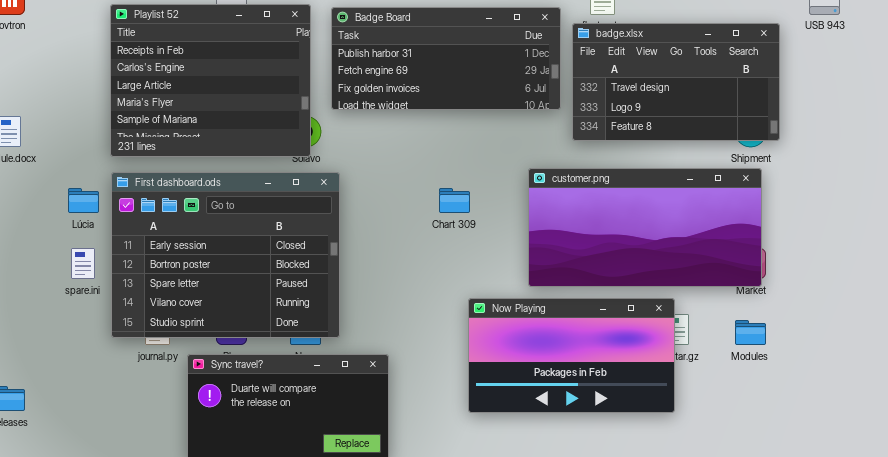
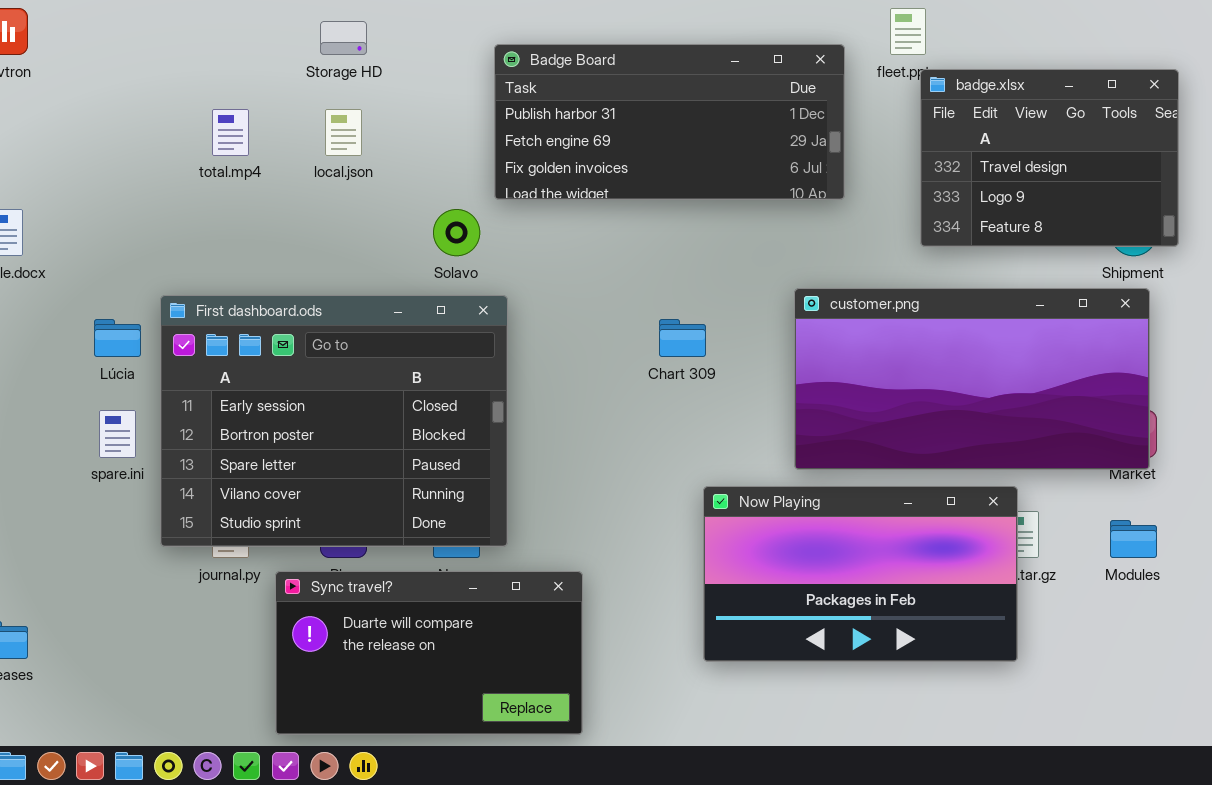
Playlist 52: [110,4,311,157] -> none, closed
badge.xlsx: [572,23,780,141] -> [920,69,1179,247], resized

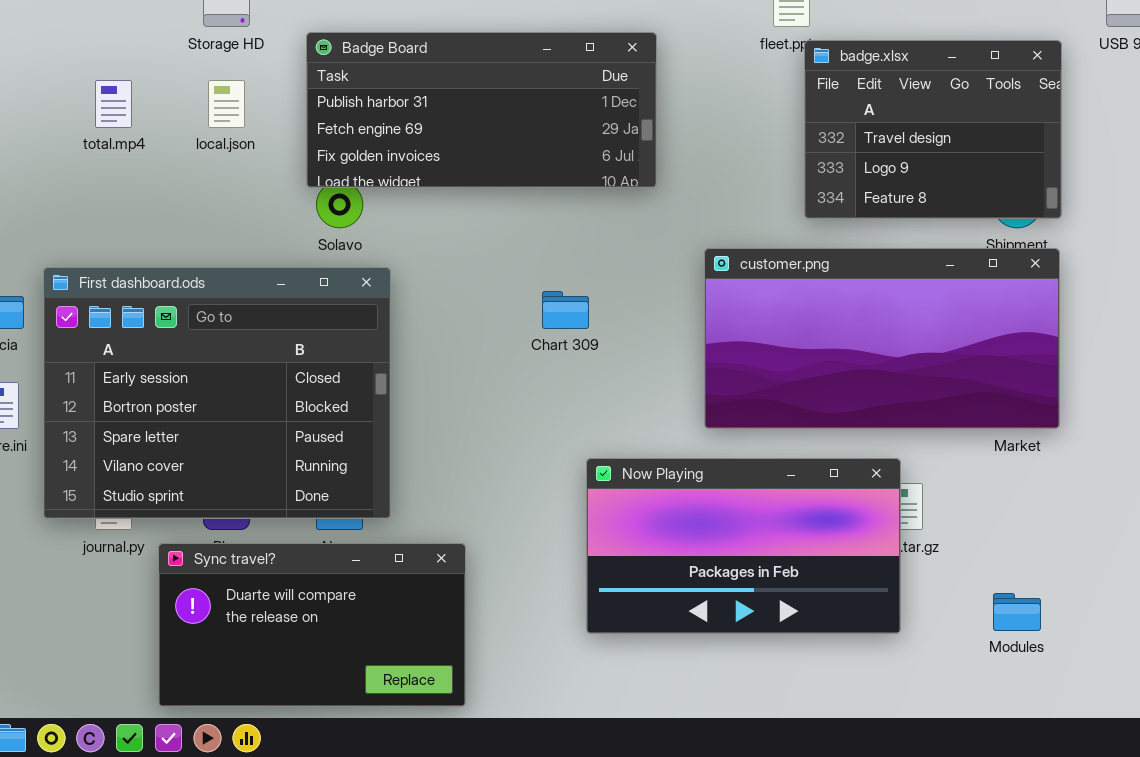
Badge Board: [494,44,845,200] -> [306,32,657,188], moved
customer.png: [794,288,1150,470] -> [704,248,1060,429], moved
Modules: [1110,520,1157,558] -> [993,593,1041,631], moved

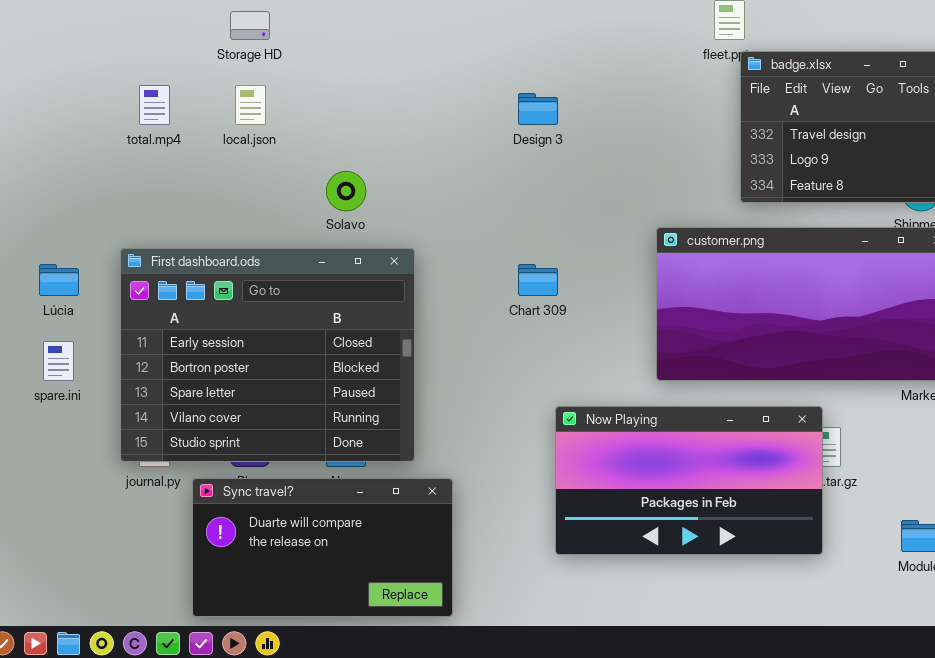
Badge Board: [306,32,657,188] -> none, closed
First dashboard.ods: [43,267,391,519] -> [120,248,415,462], moved

